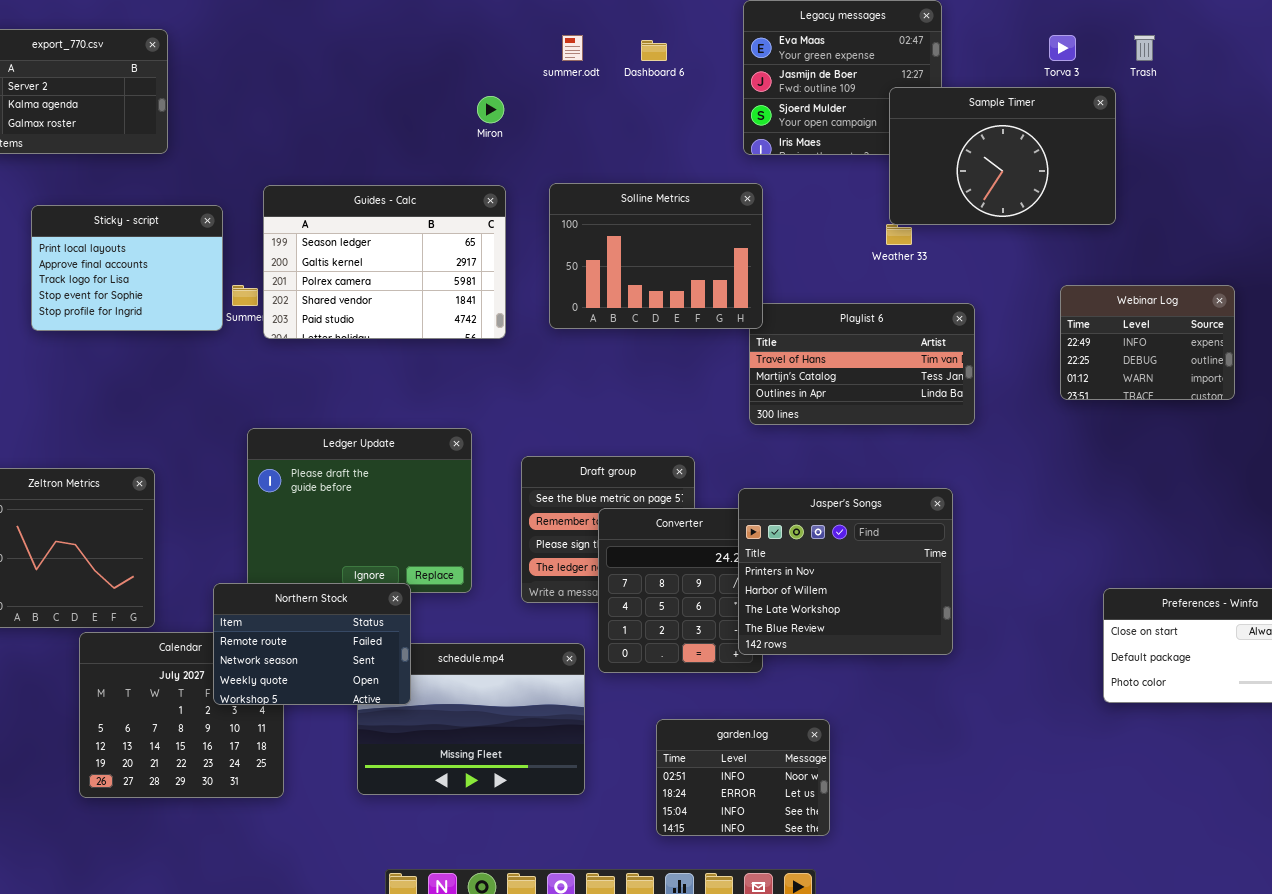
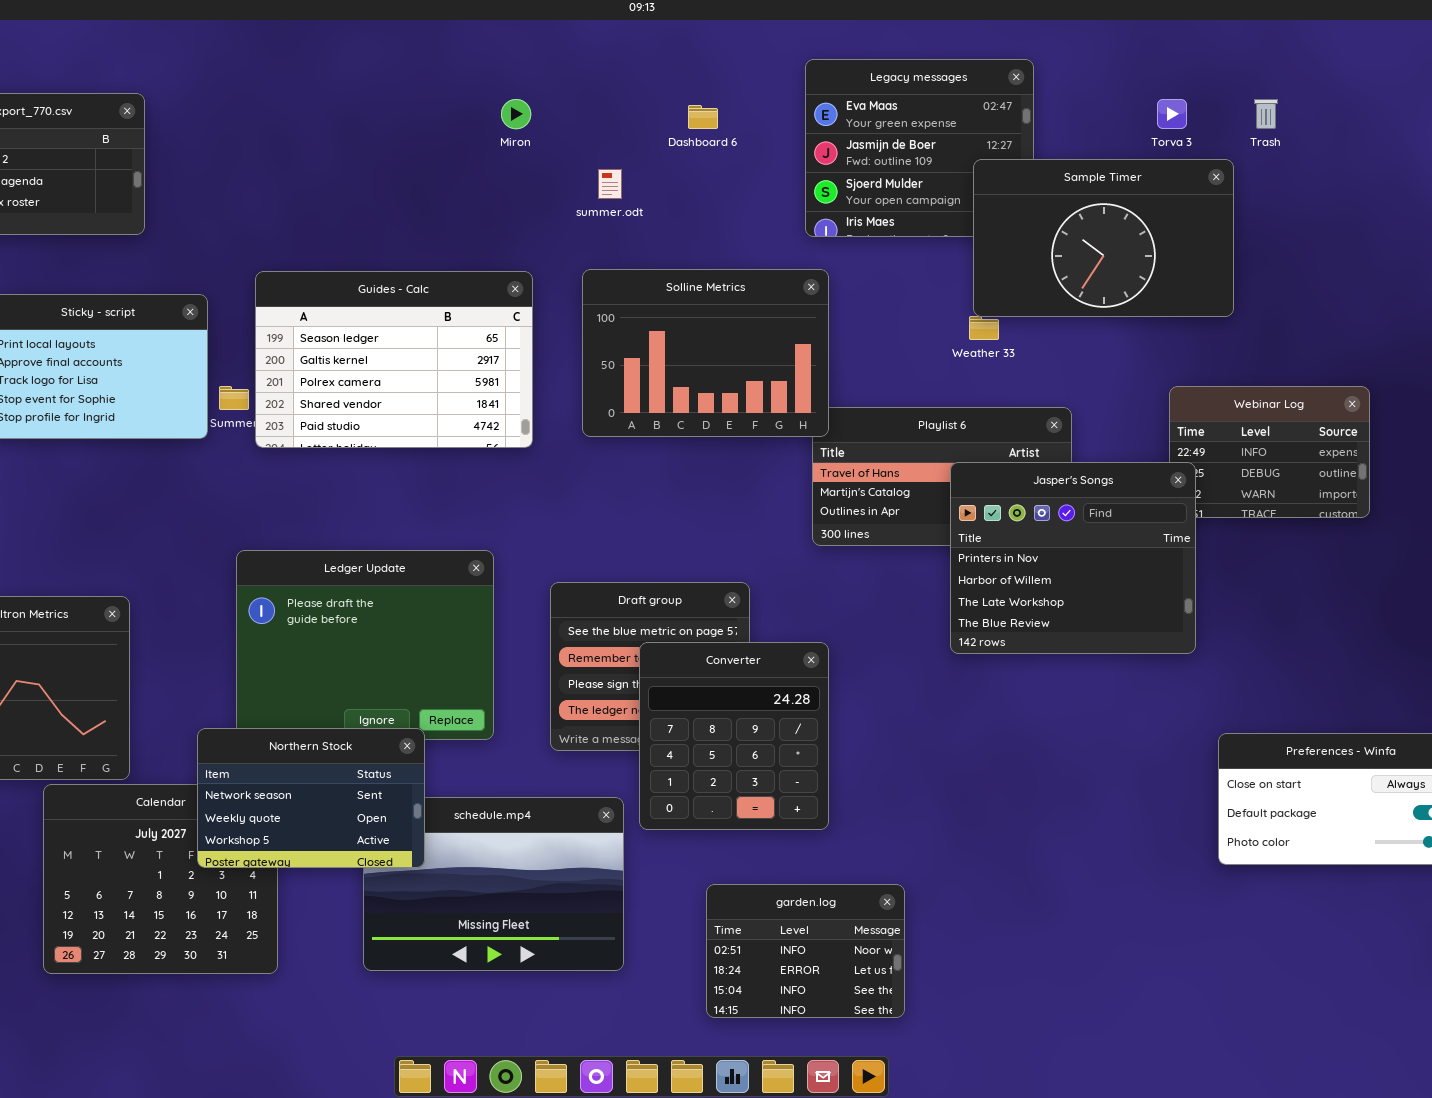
summer.odt: [562,35,583,61] -> [598,169,622,199], moved
Miron: [477,96,504,123] -> [501,99,531,129], moved
Jasper's Songs: [738,488,953,655] -> [950,462,1196,654], moved
Northern Stock: [213,583,411,705] -> [197,728,425,868], scrolled down 1 row

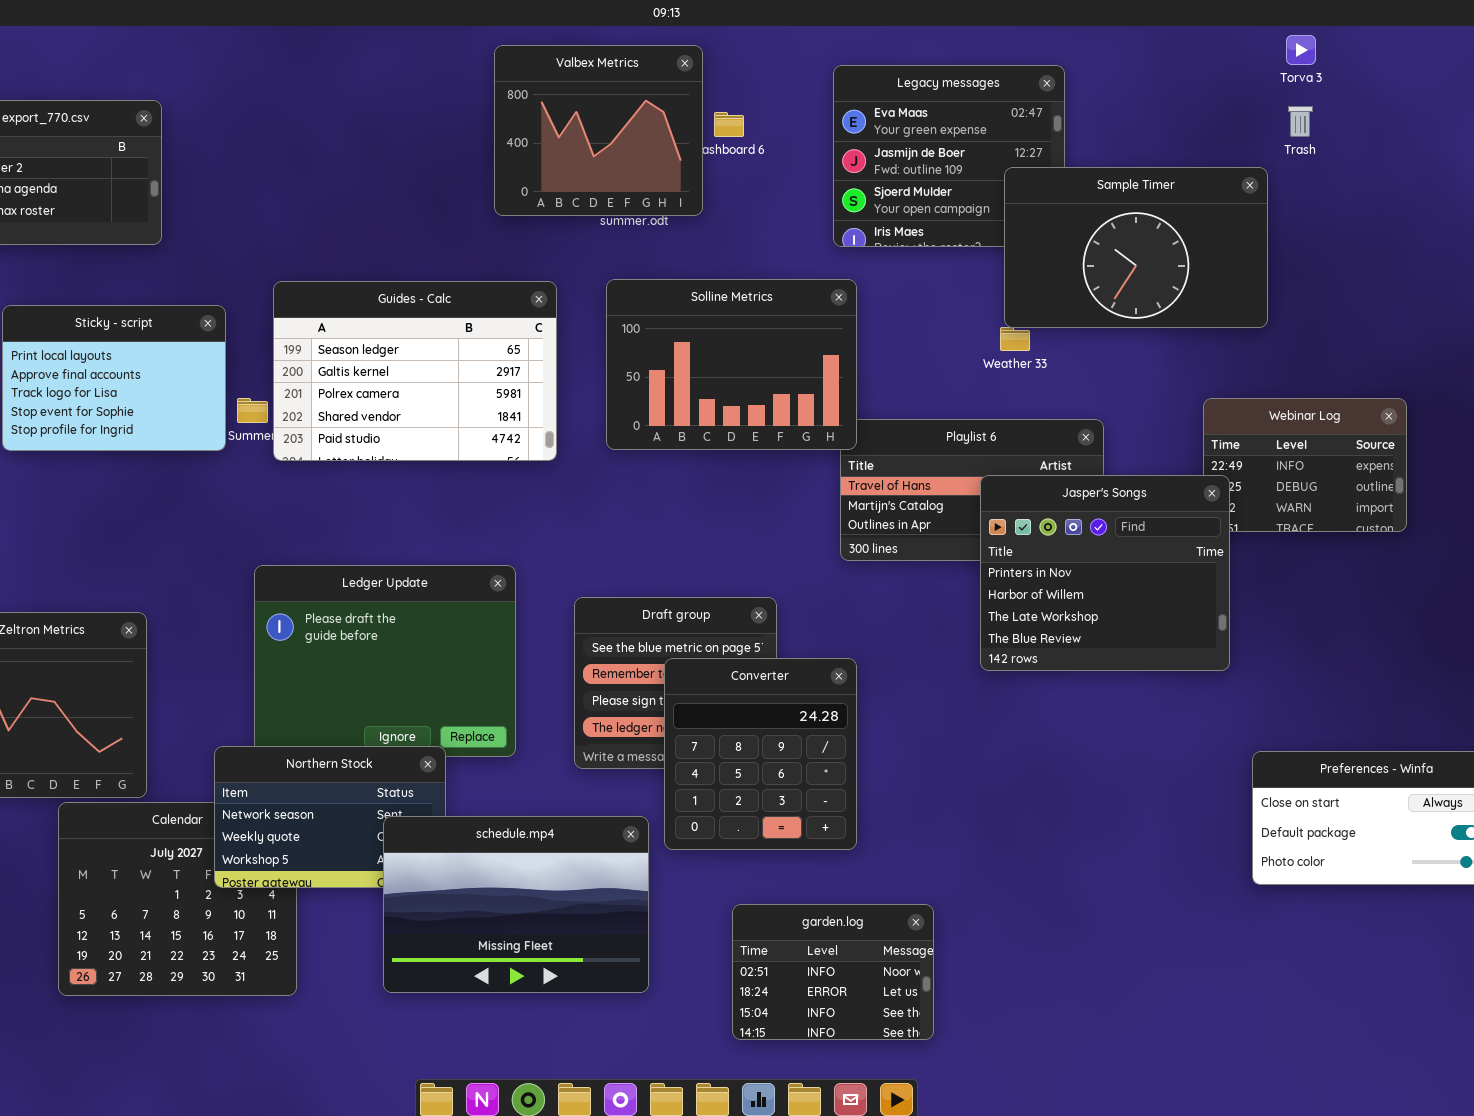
Valbex Metrics: none -> [494,45,703,216], opened
Torva 3: [1157,99,1187,129] -> [1286,35,1316,65], moved
schedule.mp4: [363,797,624,971] -> [383,816,649,993], raised

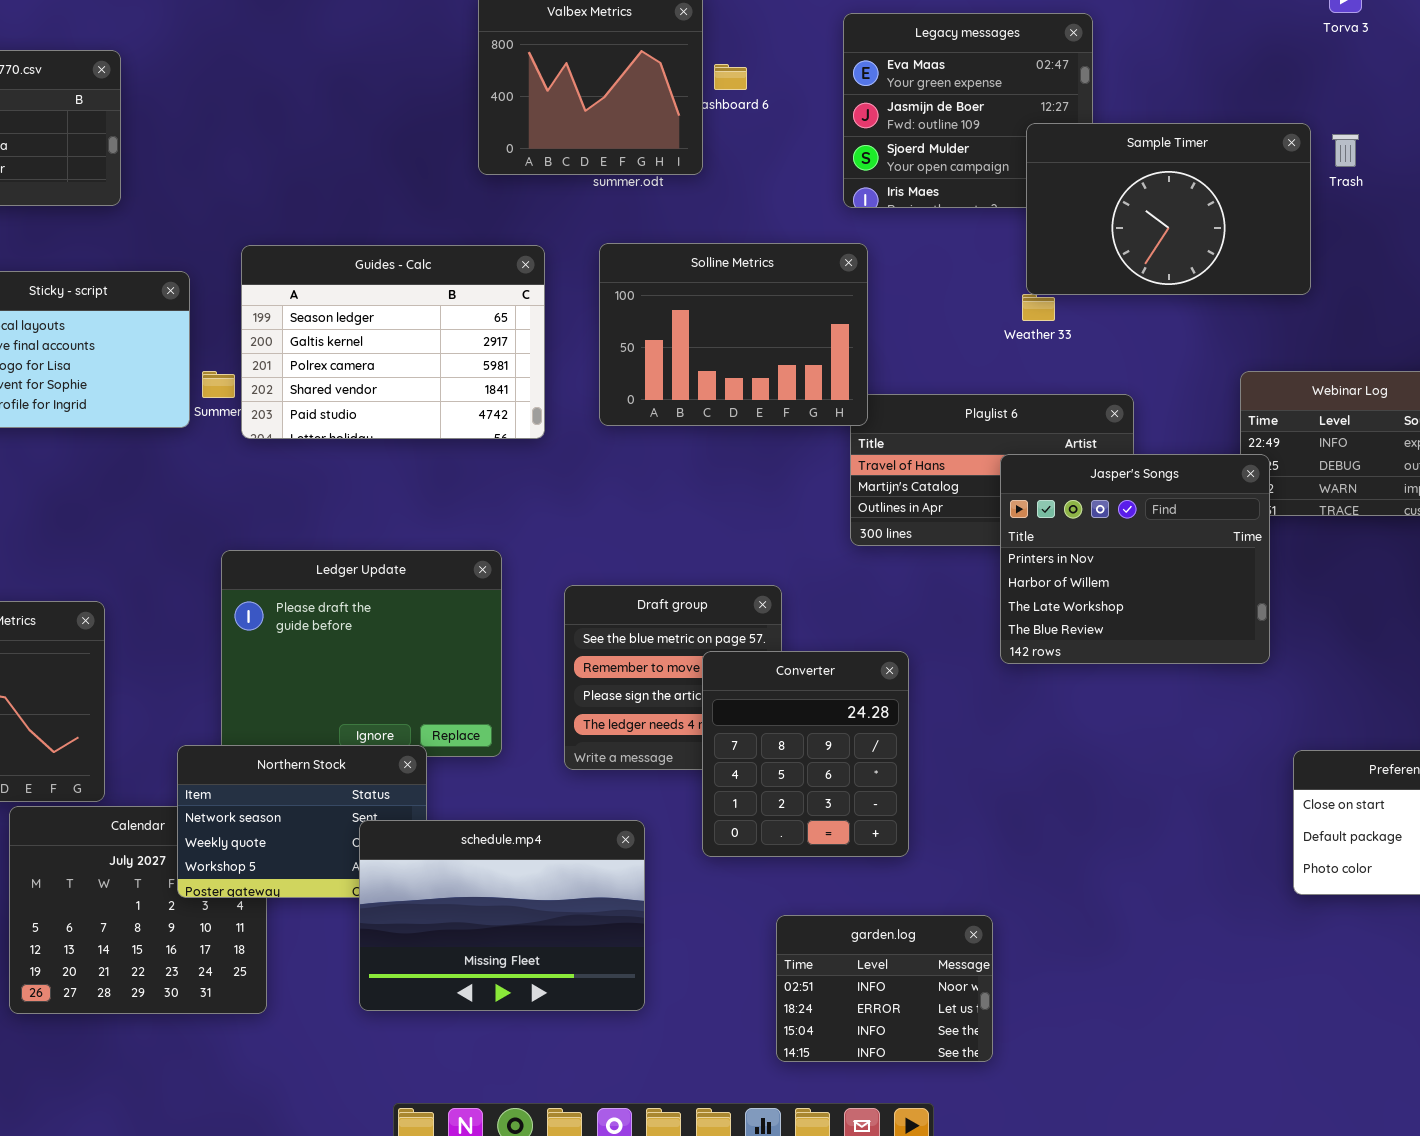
Trash: [1288,106,1313,137] -> [1332,134,1359,167], moved
Converter: [664,658,857,850] -> [702,651,909,857], moved
garden.log: [732,904,934,1040] -> [776,915,993,1062], moved

